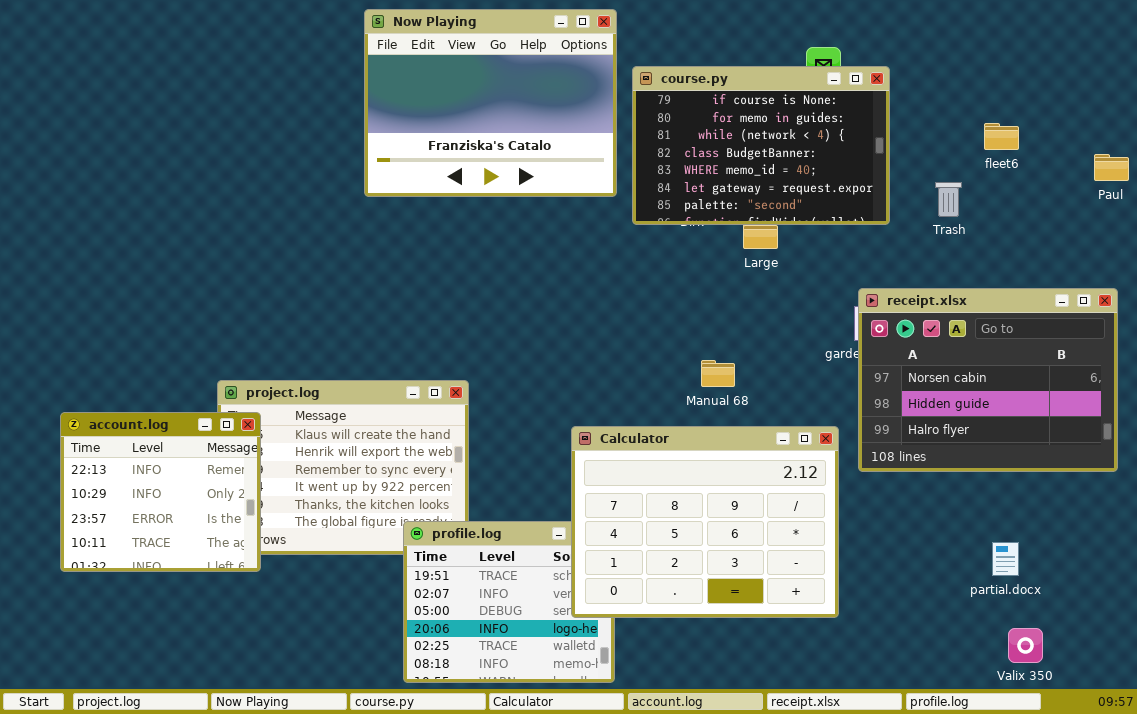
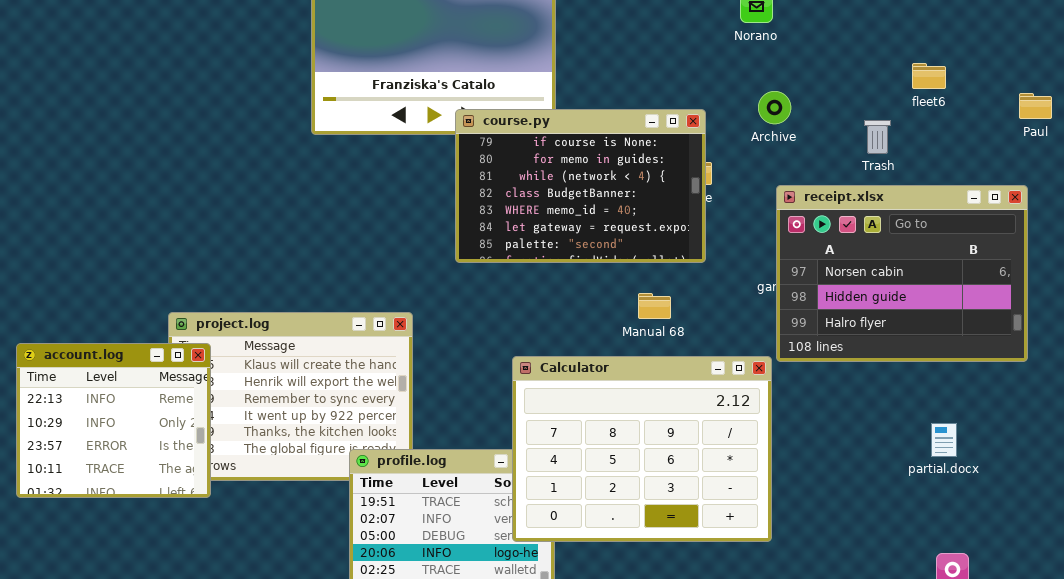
course.py: [632,66,890,225] -> [455,109,706,263], moved
receipt.xlsx: [858,288,1118,472] -> [776,185,1028,362], moved
partial.docx: [992,542,1019,576] -> [931,423,957,457], moved

